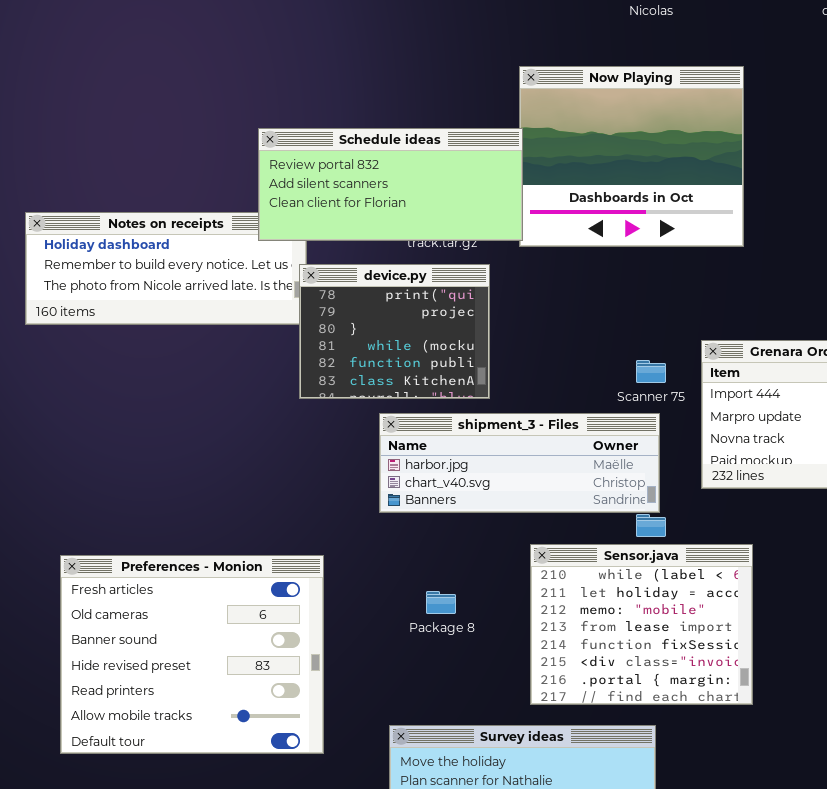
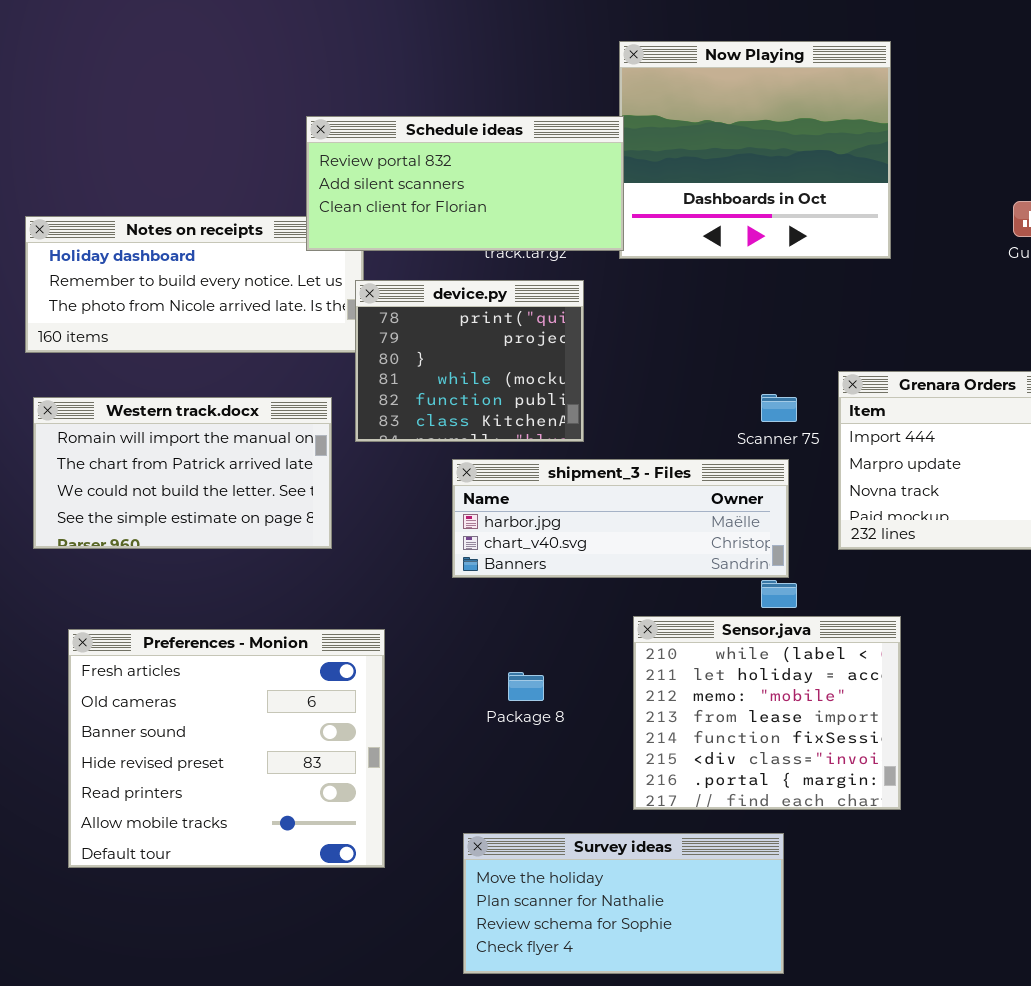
Western track.docx: none -> [33,397,332,549], opened

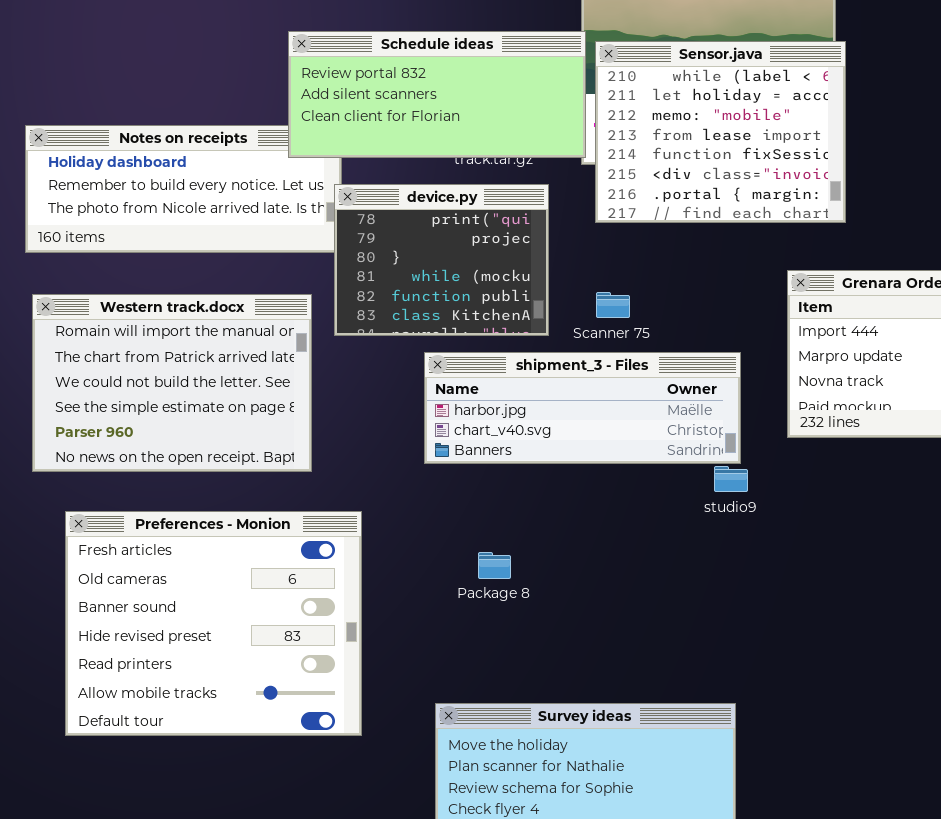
Scanner 75: [761,394,797,422] -> [596,292,630,318], moved
Western track.docx: [33,397,332,549] -> [32,294,312,472], resized
Sensor.java: [633,616,901,810] -> [595,41,846,223], moved

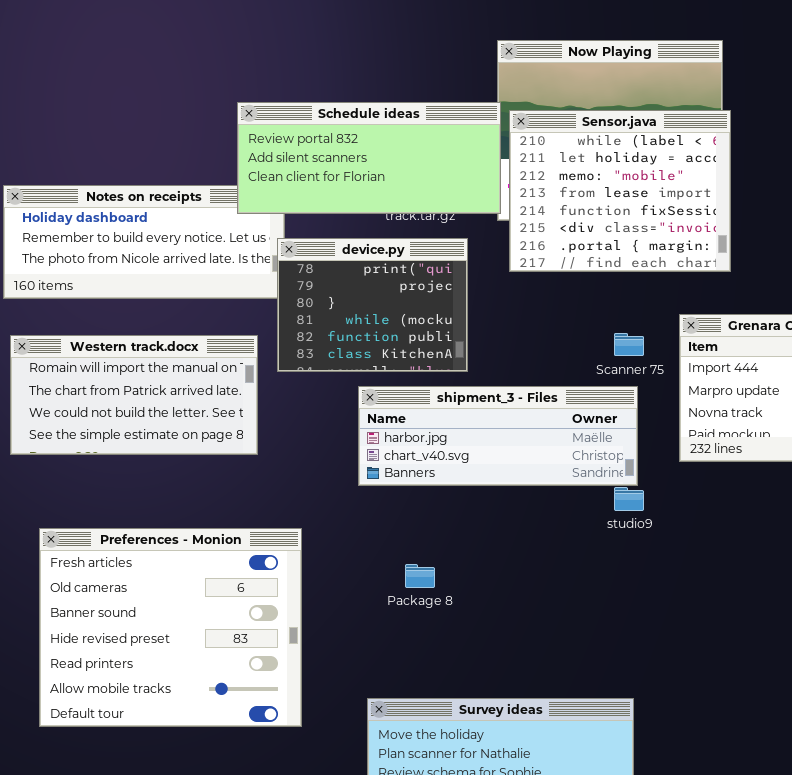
Scanner 75: [596,292,630,318] -> [614,333,644,356], moved
Western track.docx: [32,294,312,472] -> [10,335,258,455], resized

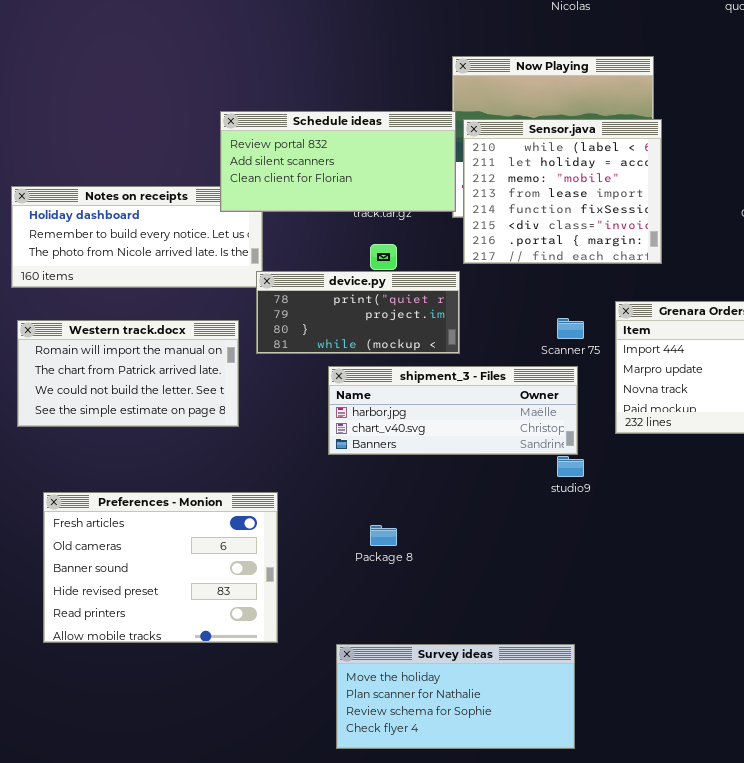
device.py: [277,238,468,372] -> [256,271,460,354], resized
Preferences - Monion: [39,528,302,727] -> [43,492,278,643], resized

